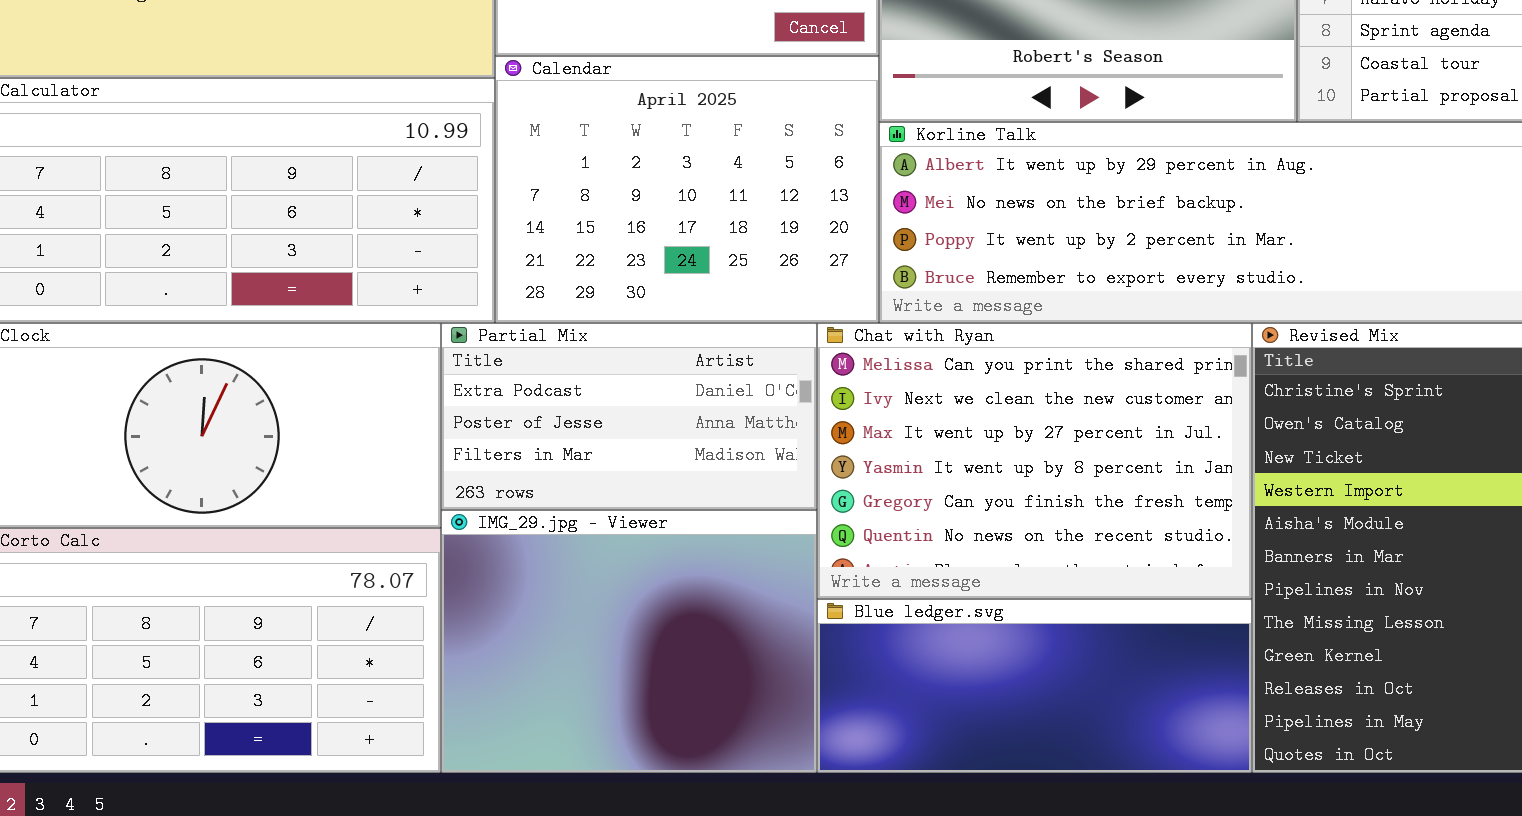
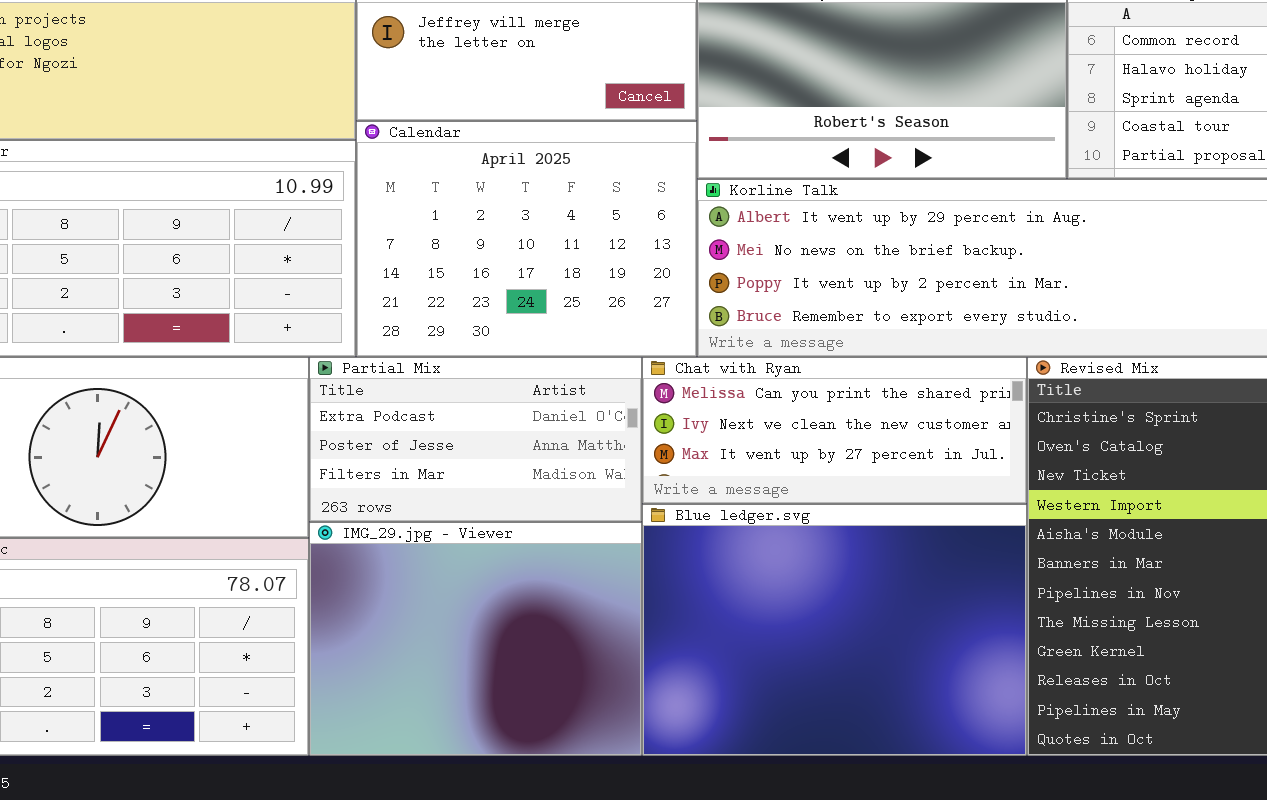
Chat with Ryan: [817,323,1252,599] -> [642,357,1027,504], resized
Blue ledger.svg: [817,599,1252,773] -> [642,504,1027,756], resized

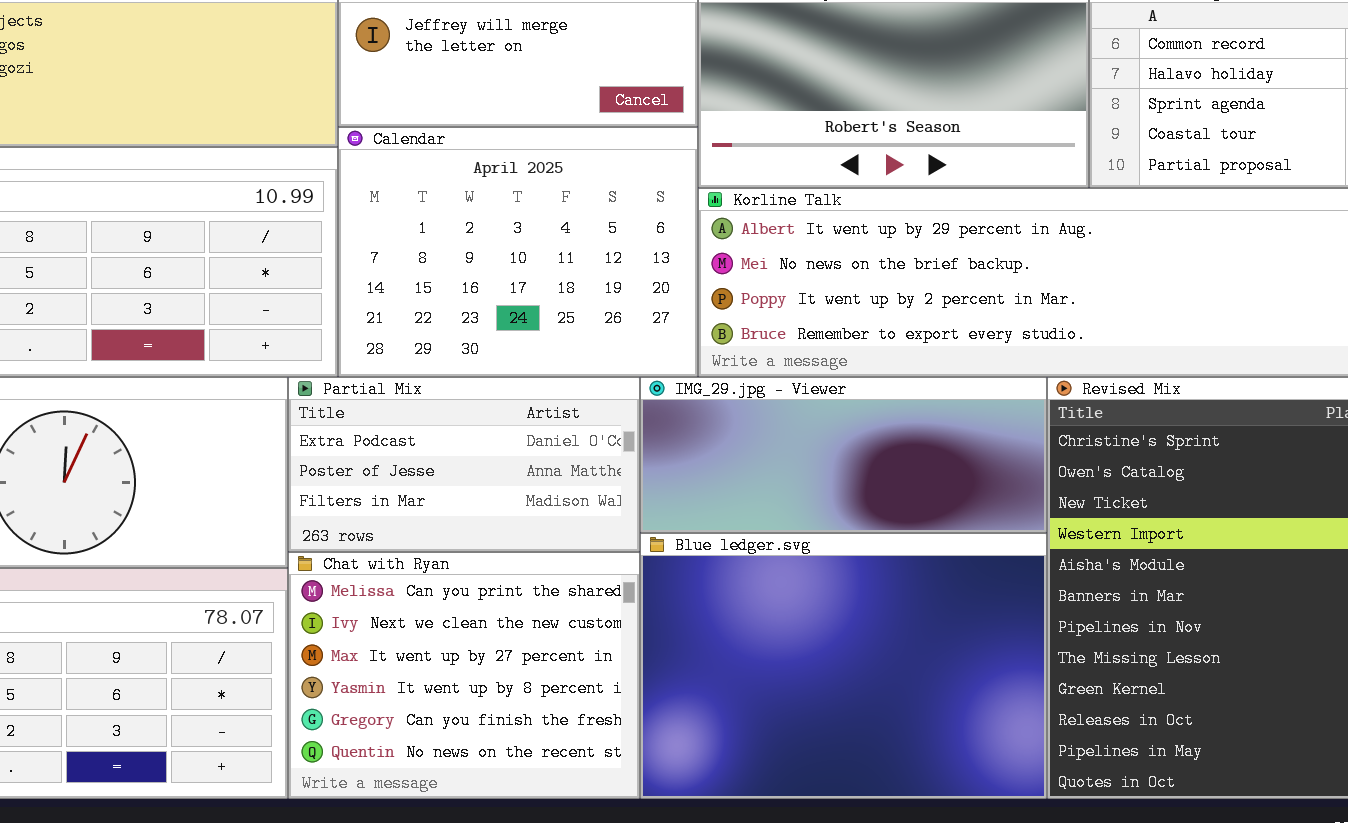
Chat with Ryan: [642,357,1027,504] -> [288,552,640,799], moved, resized
IMG_29.jpg - Viewer: [309,522,642,756] -> [640,377,1047,533], moved, resized

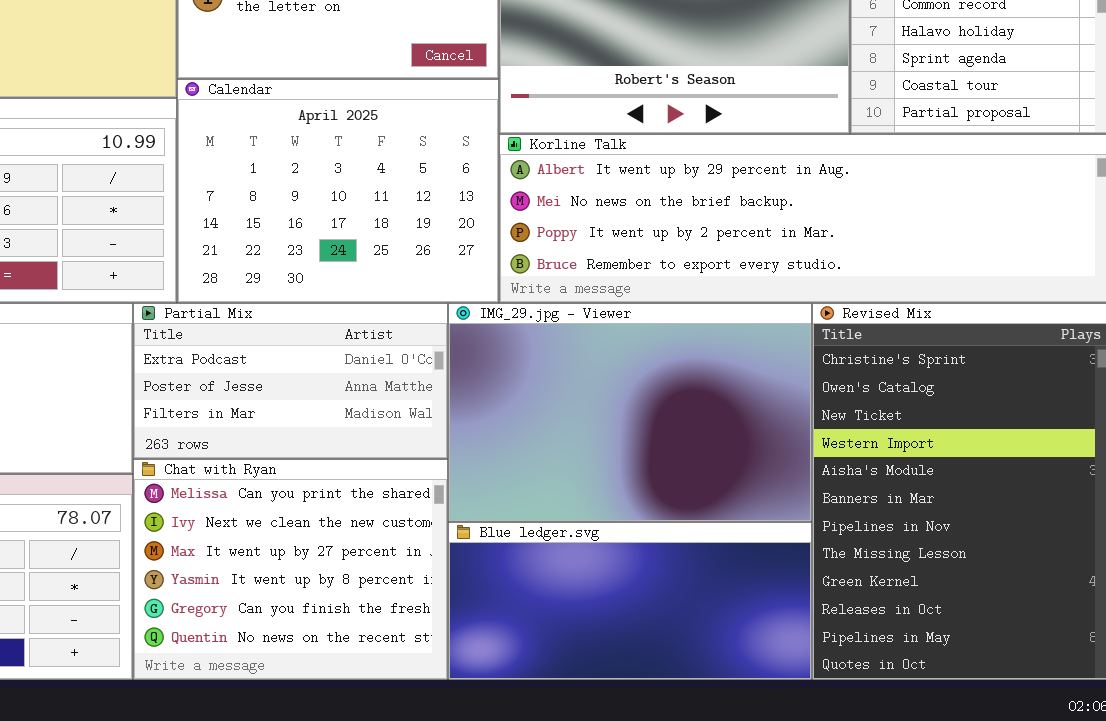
IMG_29.jpg - Viewer: [640,377,1047,533] -> [448,303,812,522], resized
Blue ledger.svg: [640,533,1047,799] -> [448,522,812,680], resized

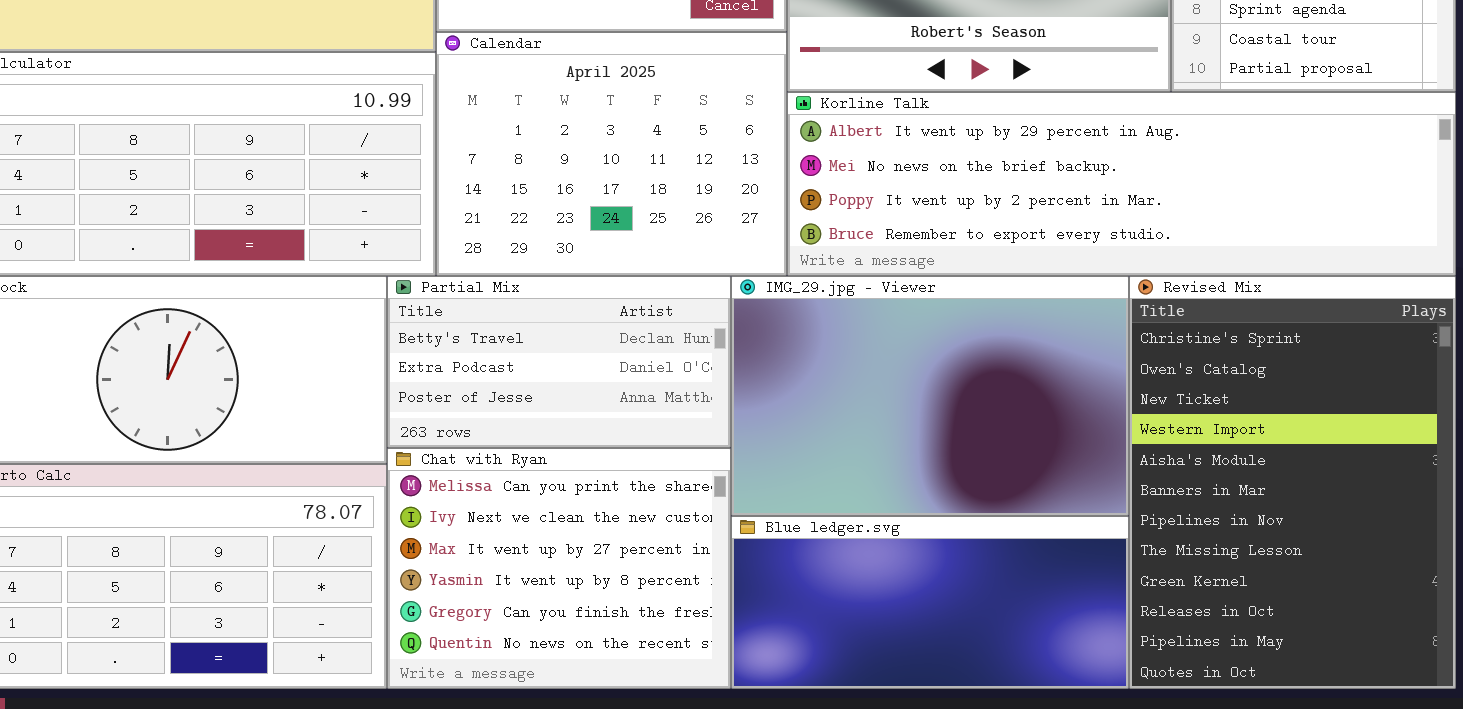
Partial Mix: [133,303,448,459] -> [387,276,731,448], scrolled up 1 row

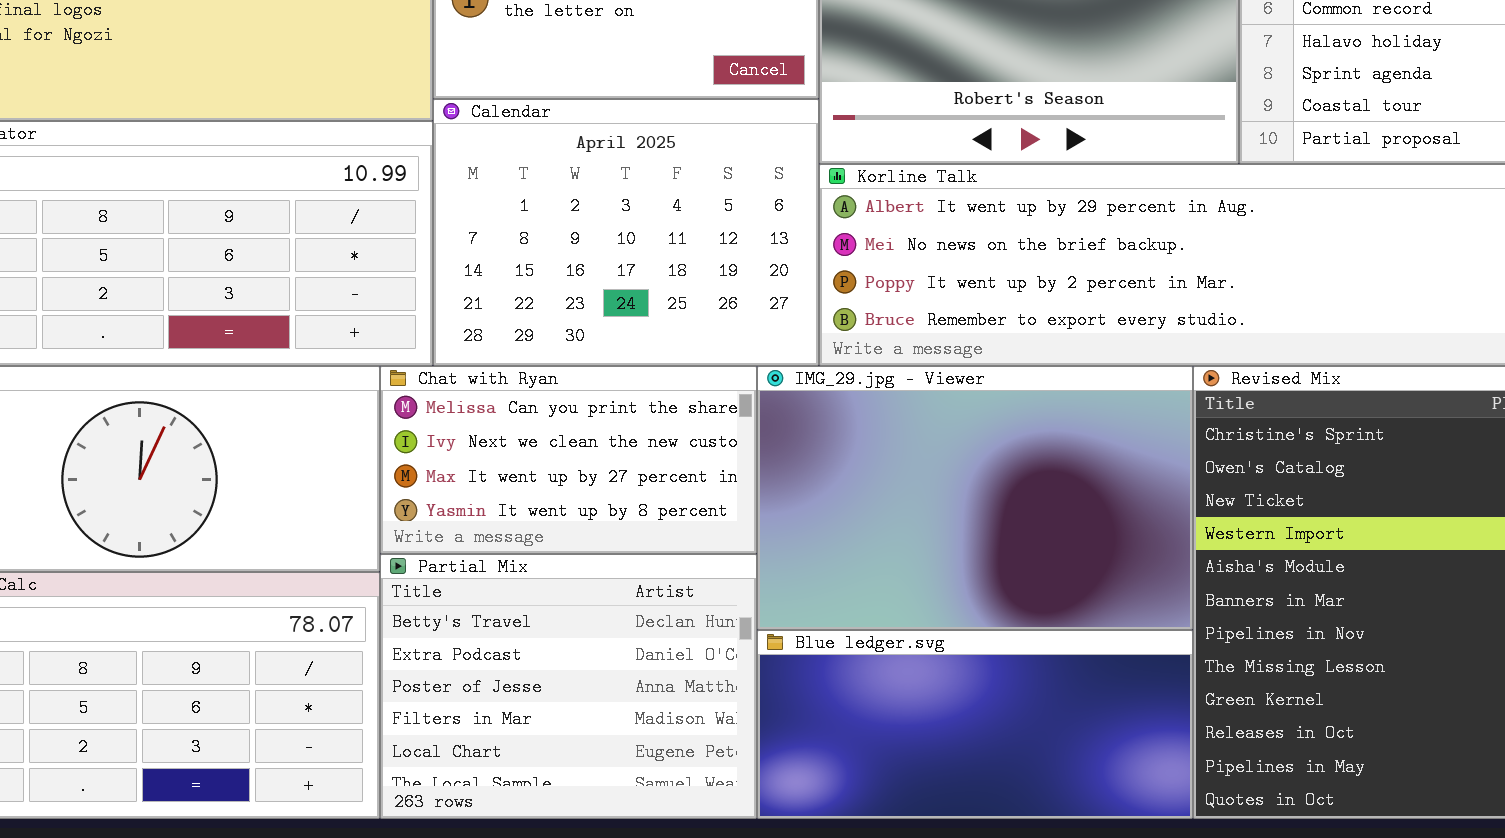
Partial Mix: [387,276,731,448] -> [380,554,757,819], moved, resized
Chat with Ryan: [387,448,731,689] -> [380,366,757,554], moved, resized

